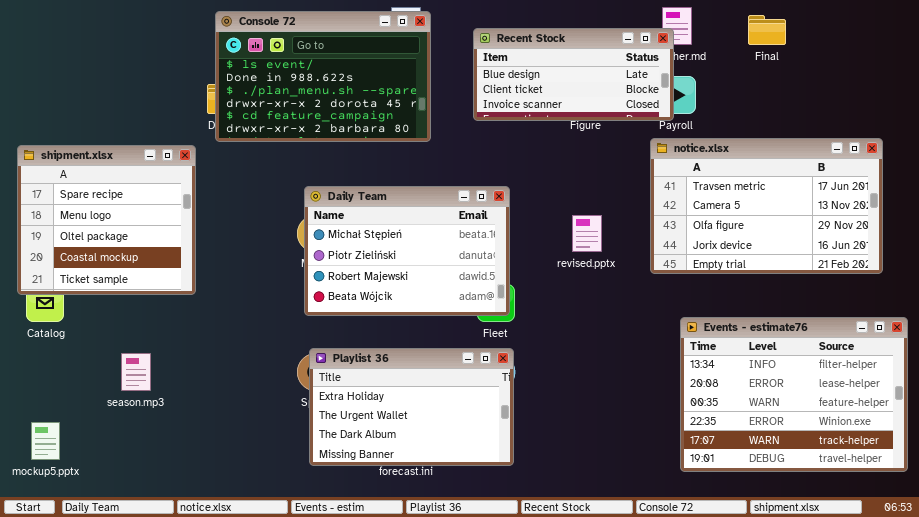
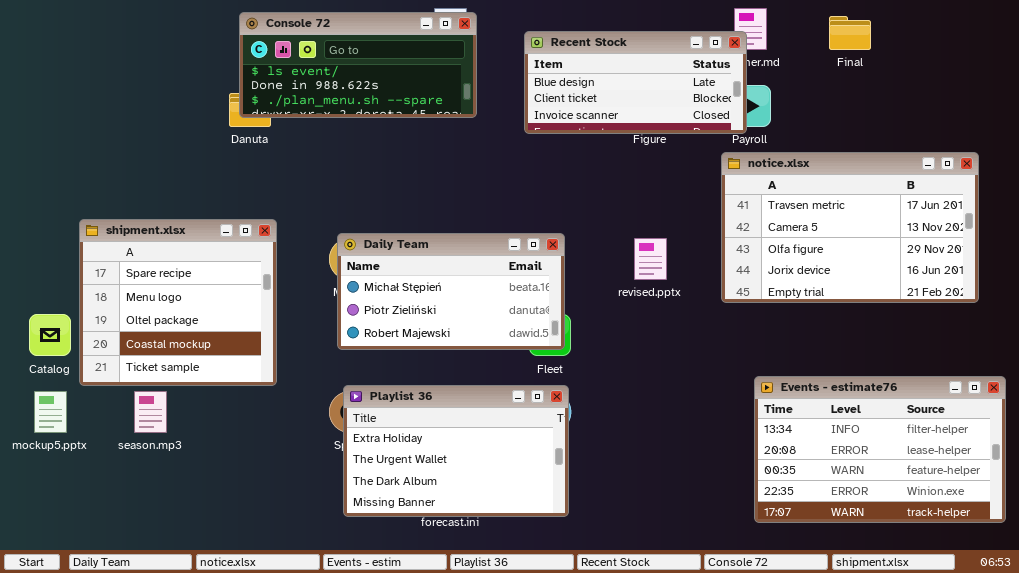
Console 72: [215,11,431,142] -> [239,12,477,118], resized
shipment.xlsx: [17,145,196,295] -> [79,219,277,386], moved
Daily Team: [304,186,510,316] -> [337,233,565,350], resized
Events - estimate76: [680,317,908,472] -> [754,376,1006,523], resized
mockup5.pptx: [31,422,60,460] -> [34,391,67,433], moved

